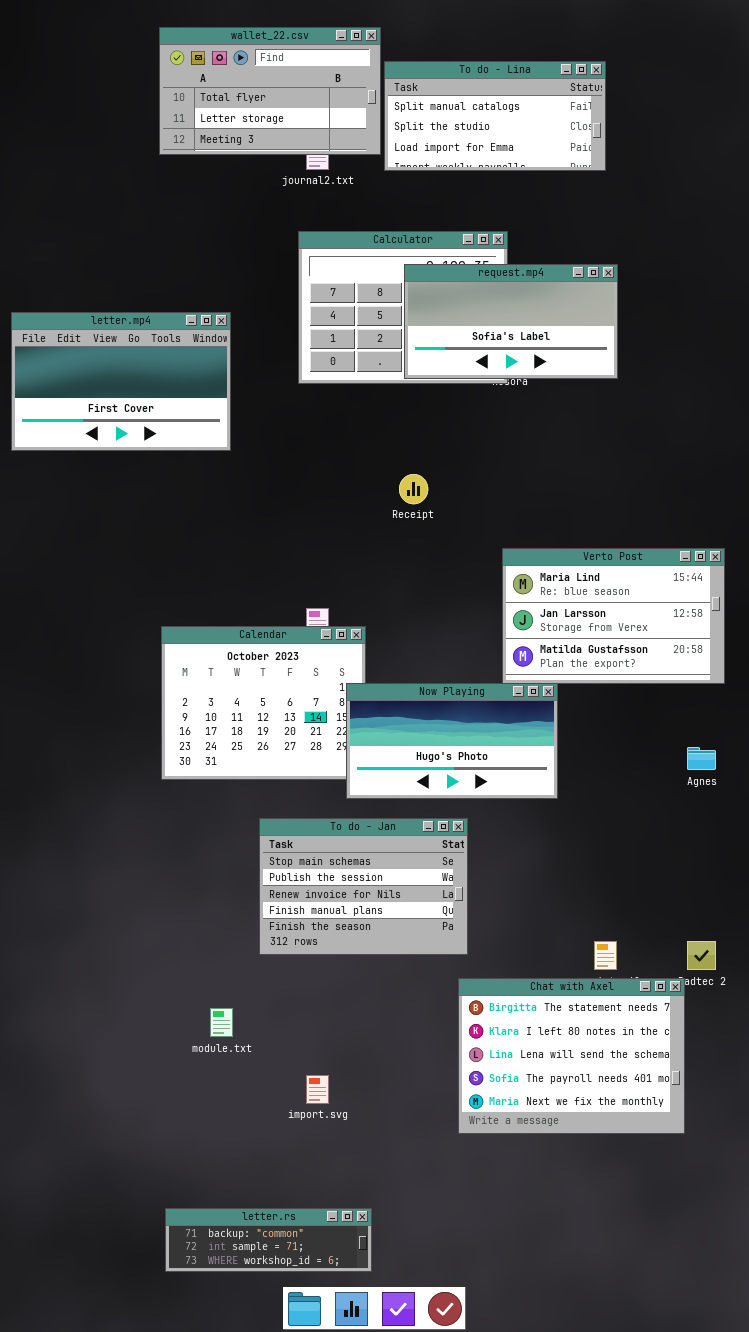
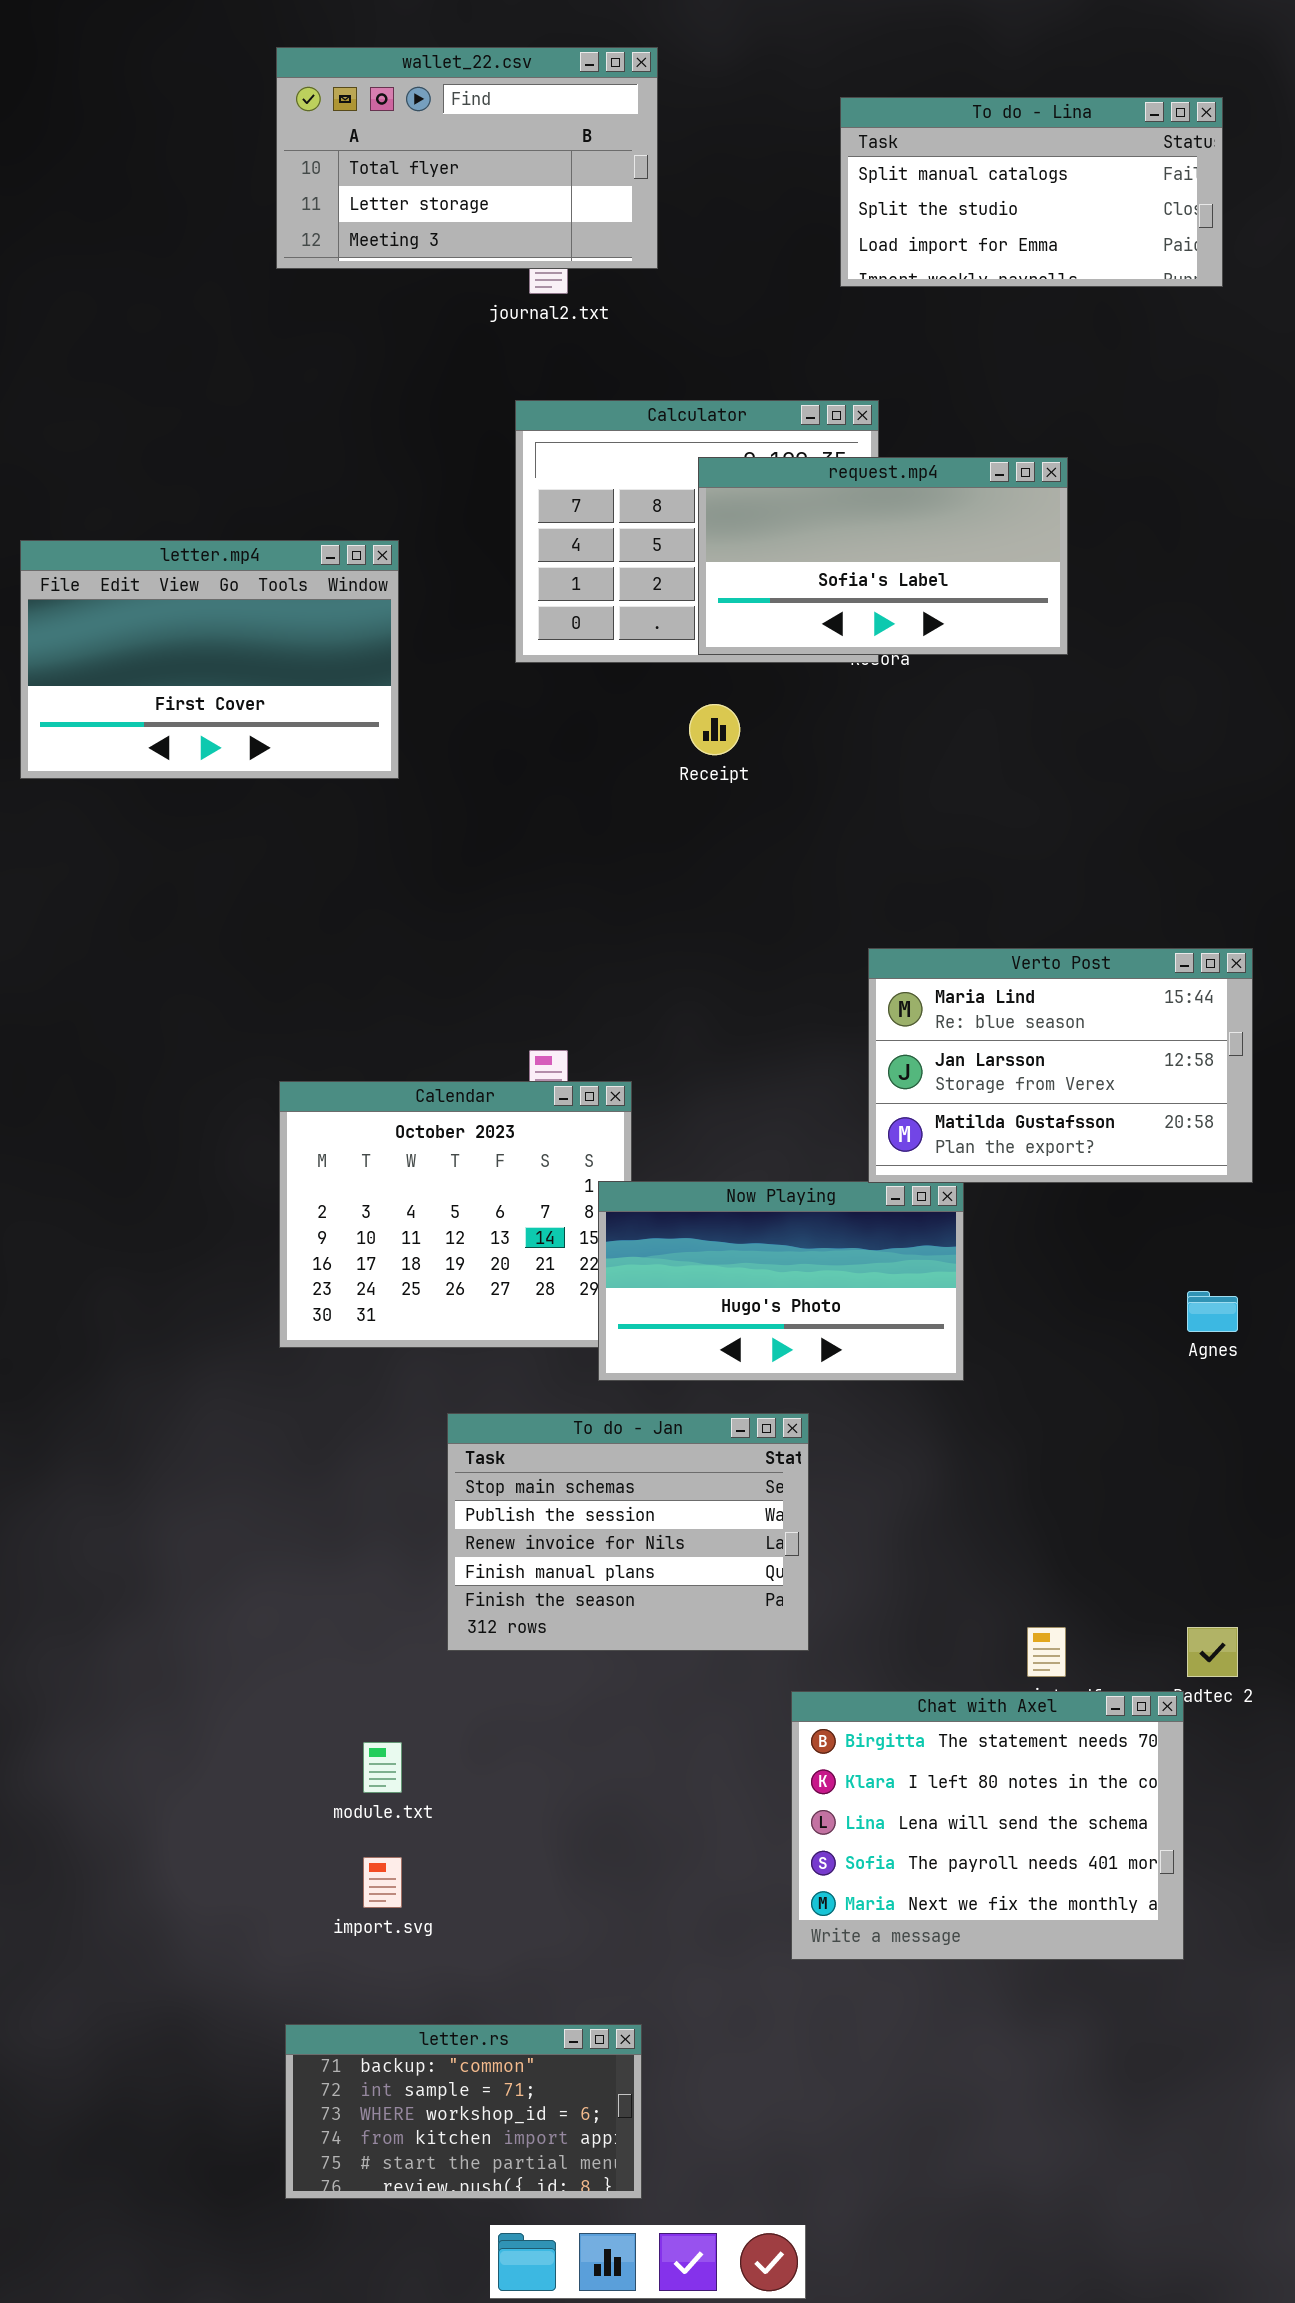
To do - Lina: [384,61,606,171] -> [840,97,1223,287], moved
Receipt: [399,474,428,504] -> [689,704,740,755], moved
import.svg: [306,1075,329,1104] -> [363,1857,402,1908], moved
letter.rs: [165,1208,372,1272] -> [285,2024,642,2199], resized

